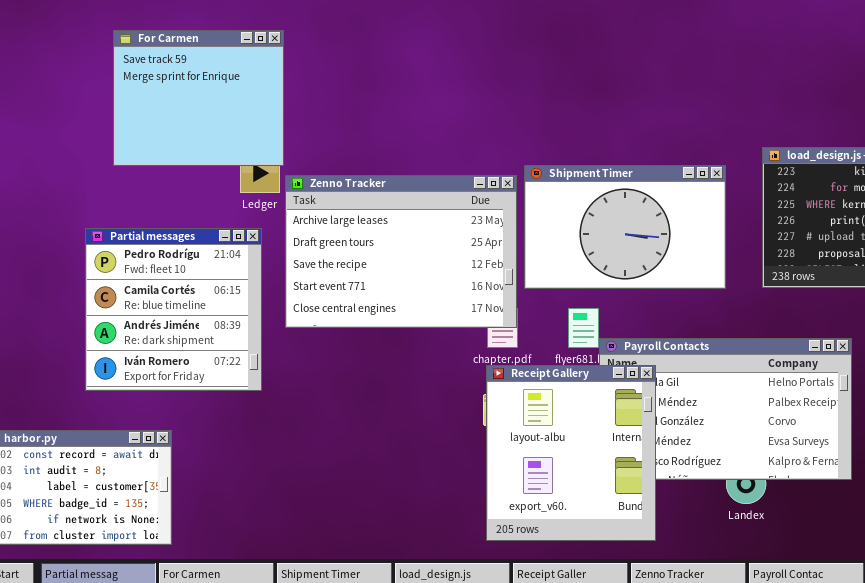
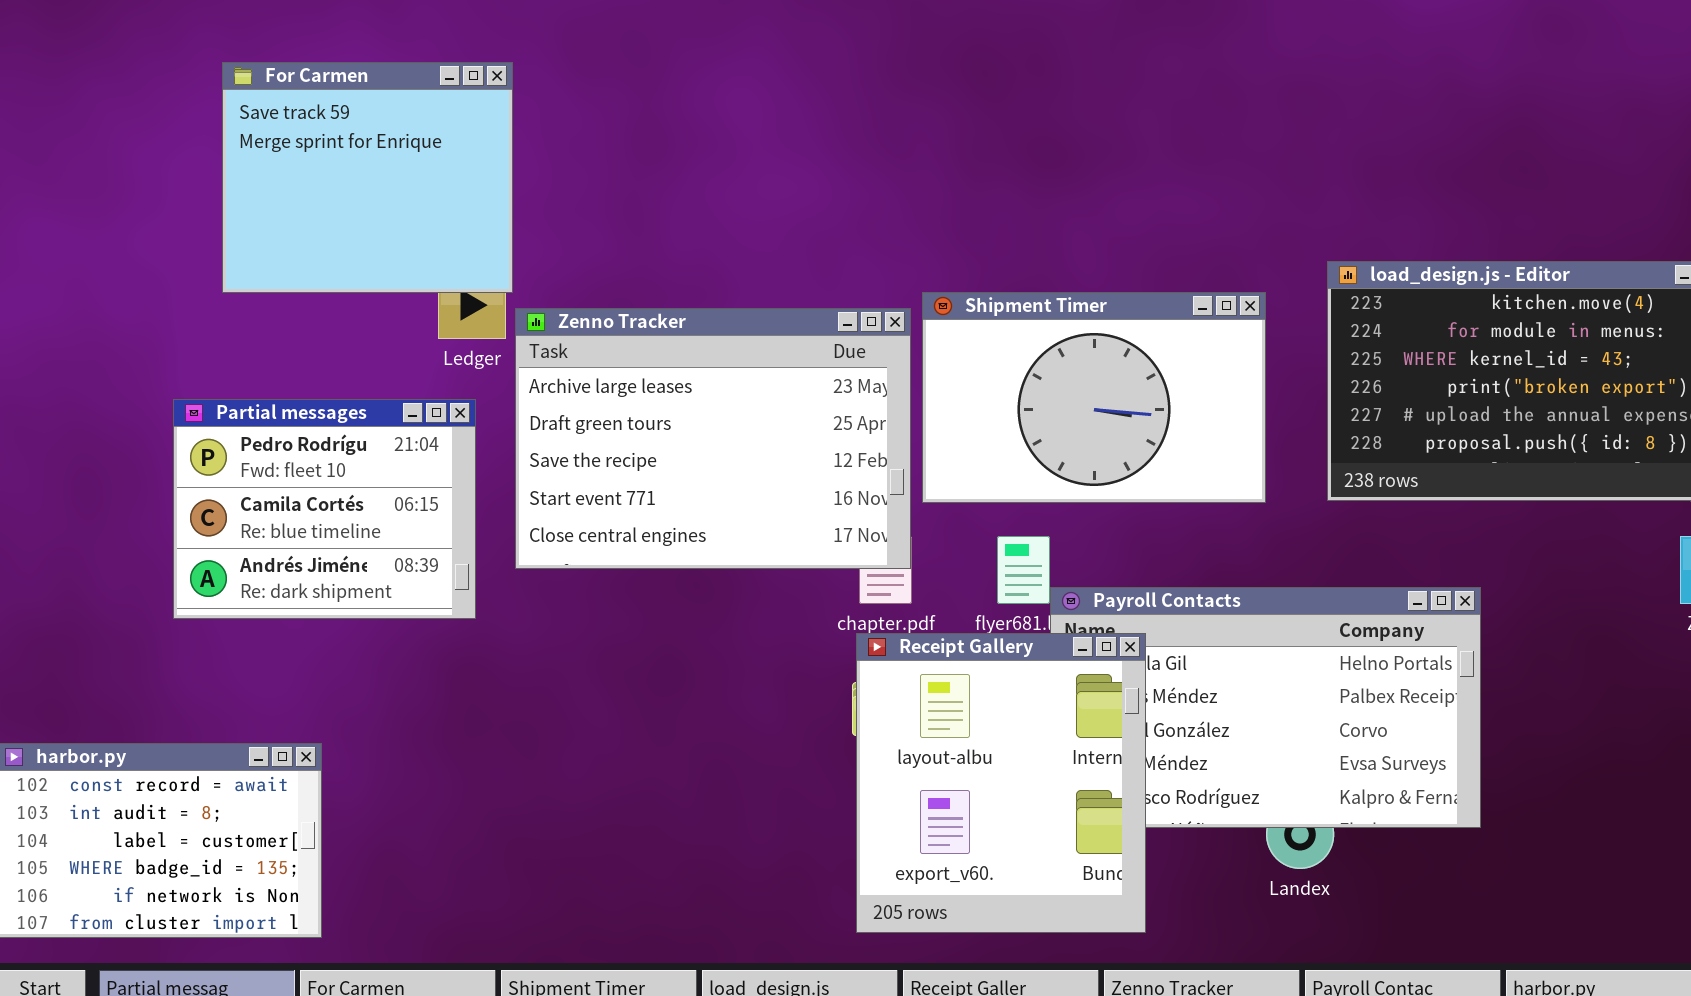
Partial messages: [85,228,262,391] -> [173,399,476,619], resized

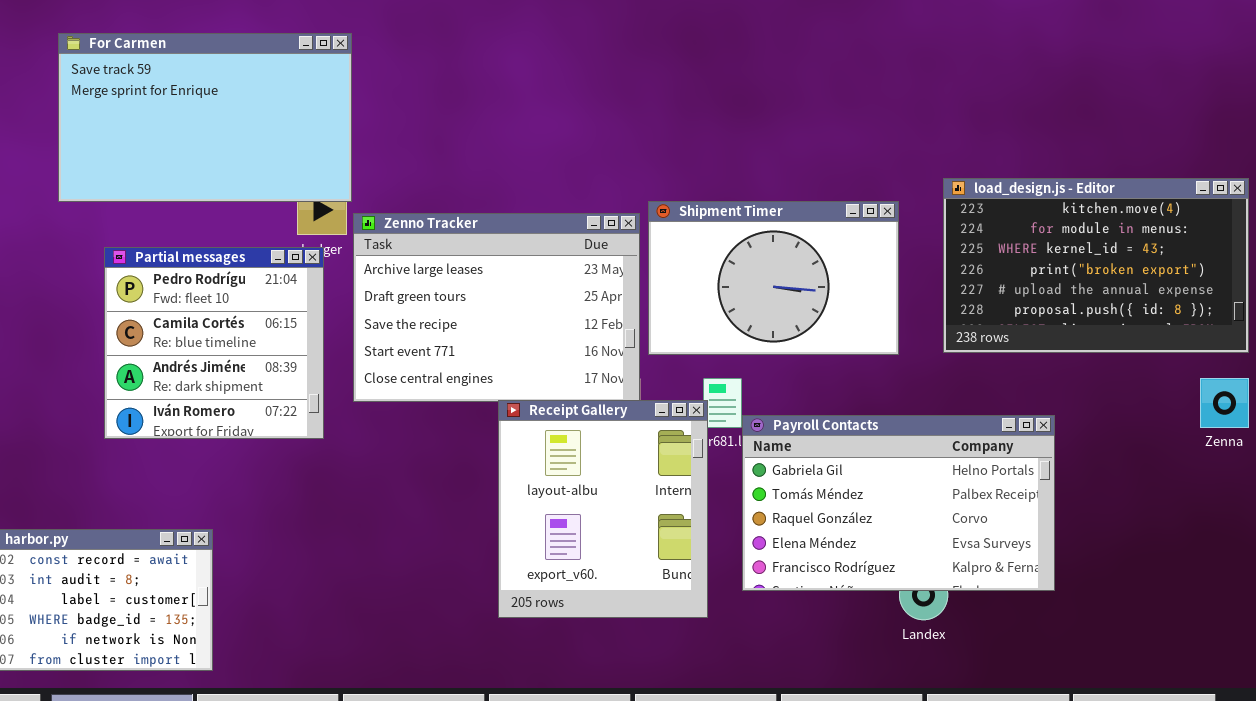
For Carmen: [222,62,513,293] -> [58,33,352,202], resized
Partial messages: [173,399,476,619] -> [104,247,324,439], resized
Receipt Gallery: [856,633,1146,933] -> [498,400,708,618], moved

